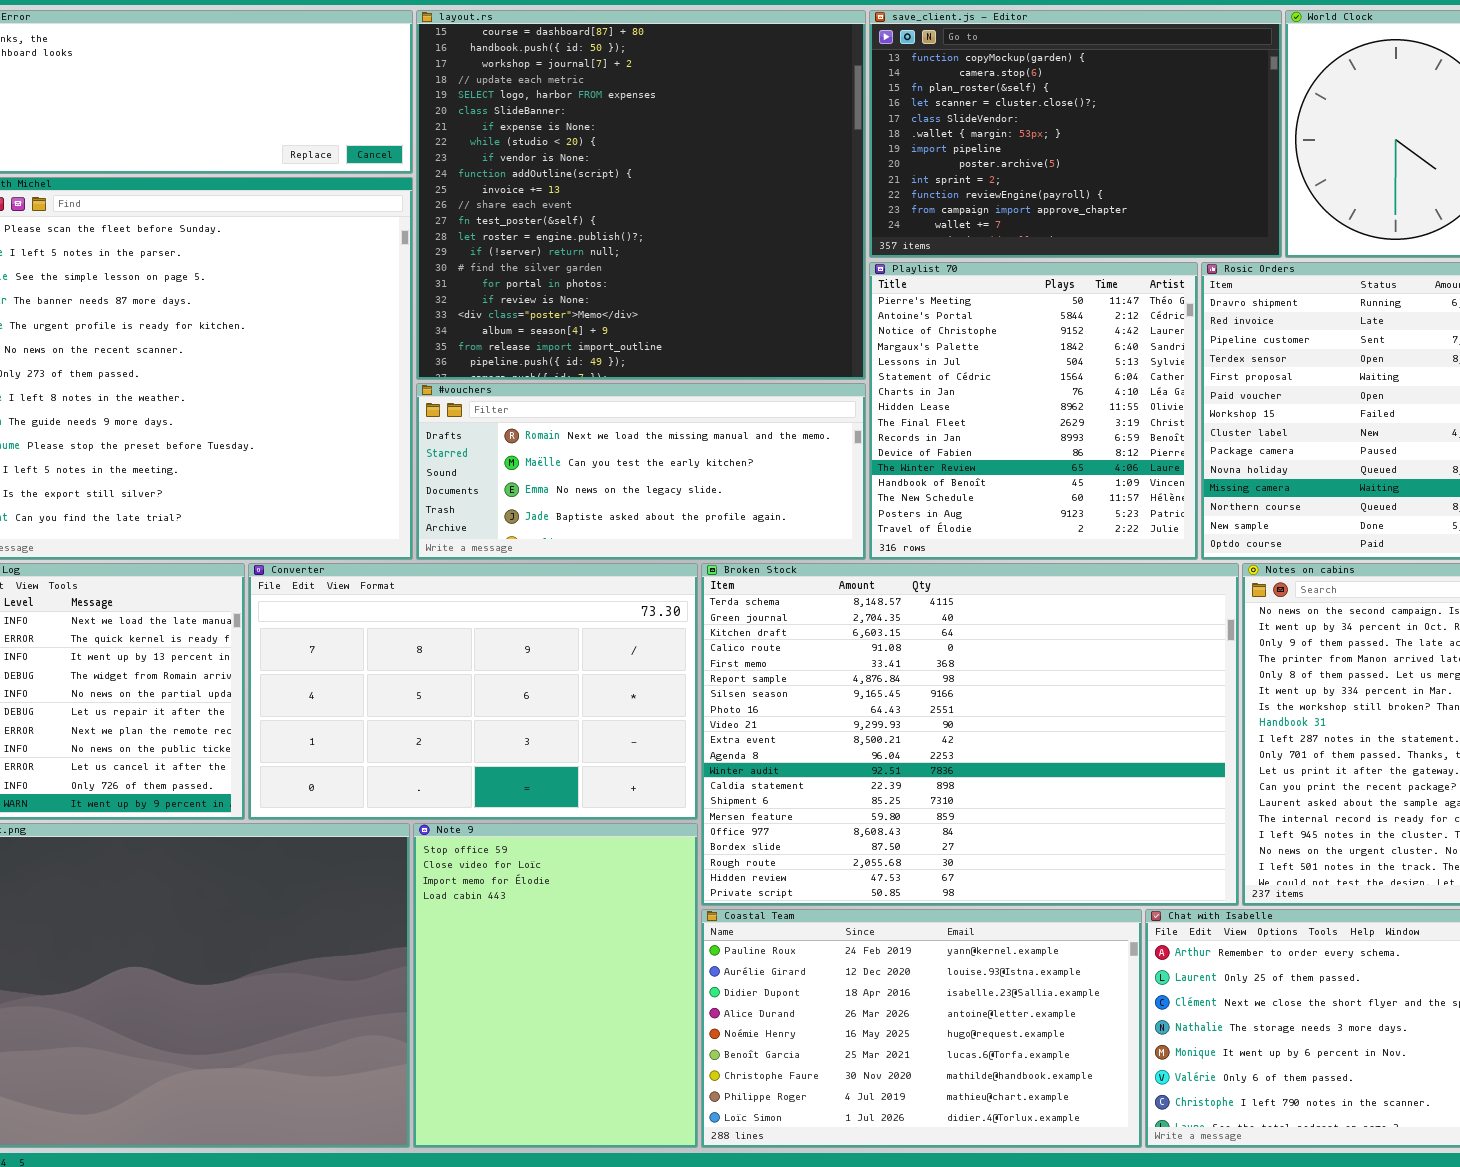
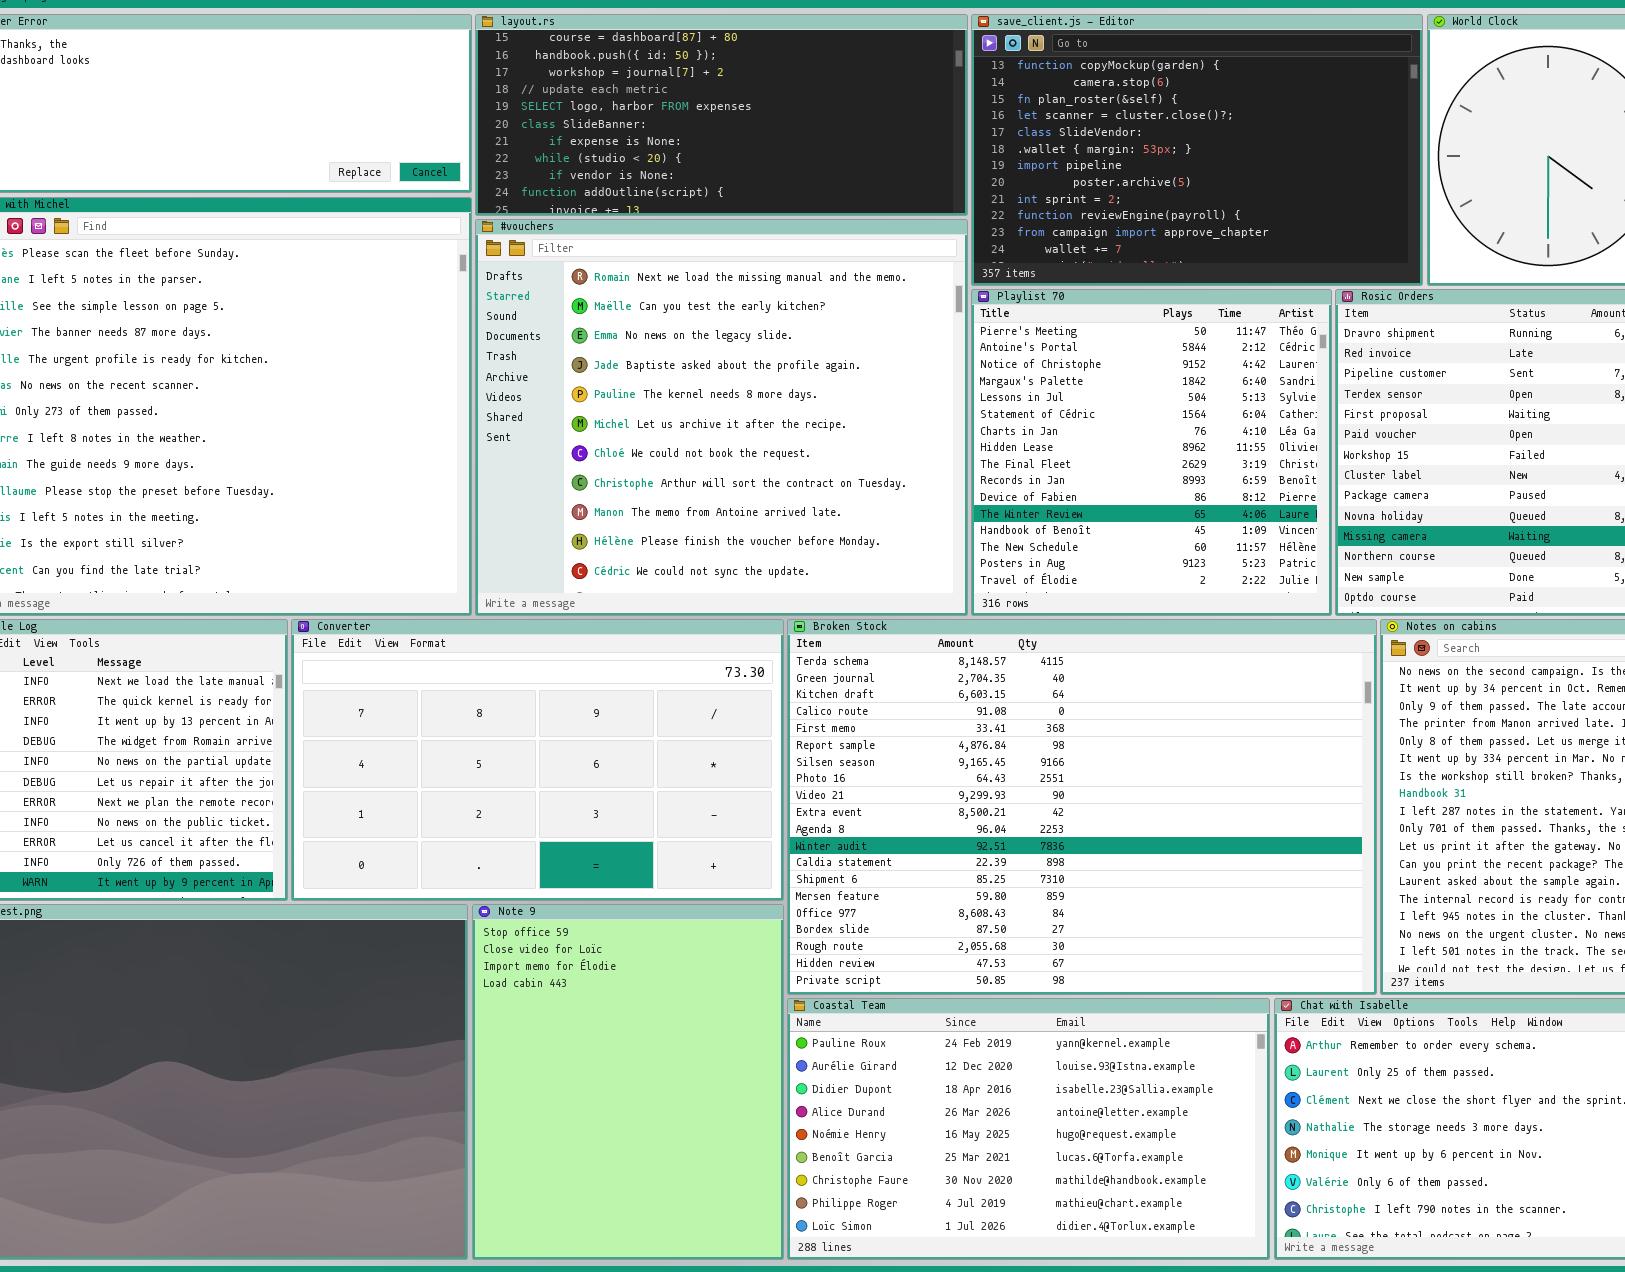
layout.rs: [416,10,866,380] -> [475,14,968,216], resized
#vouchers: [416,383,866,560] -> [475,219,968,616], resized

